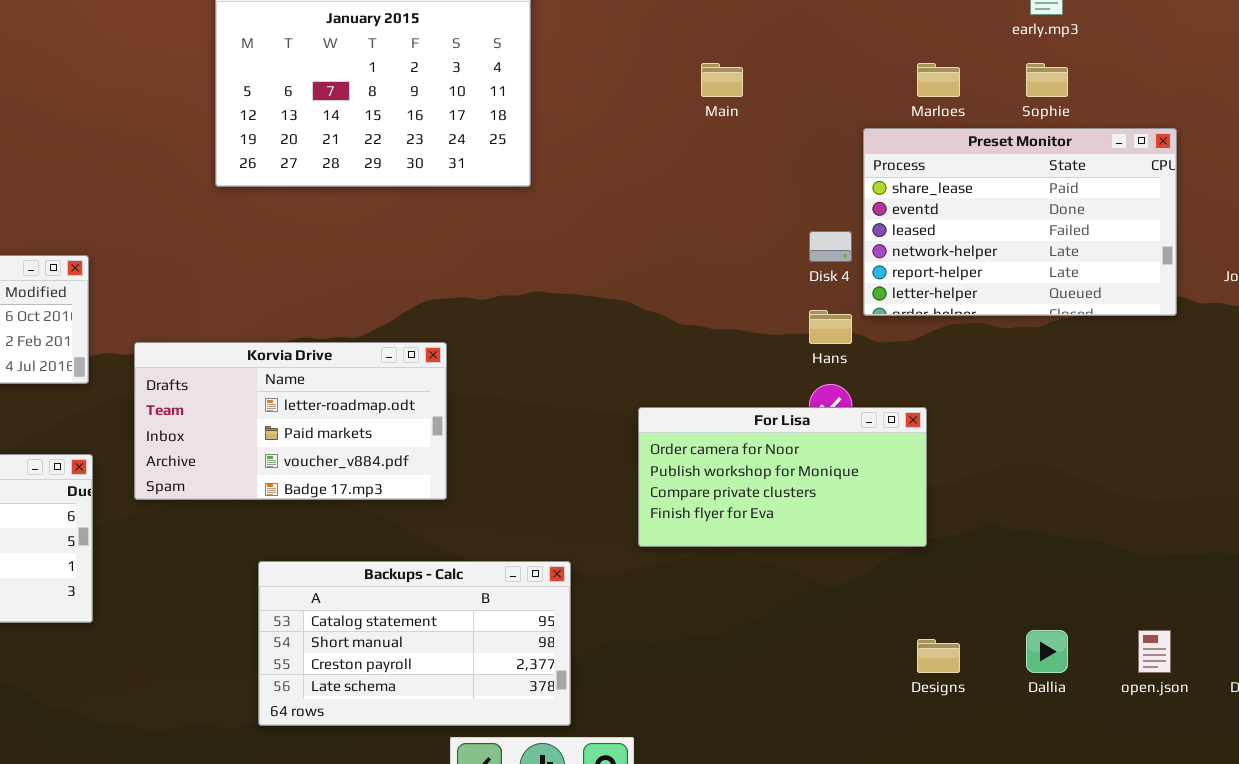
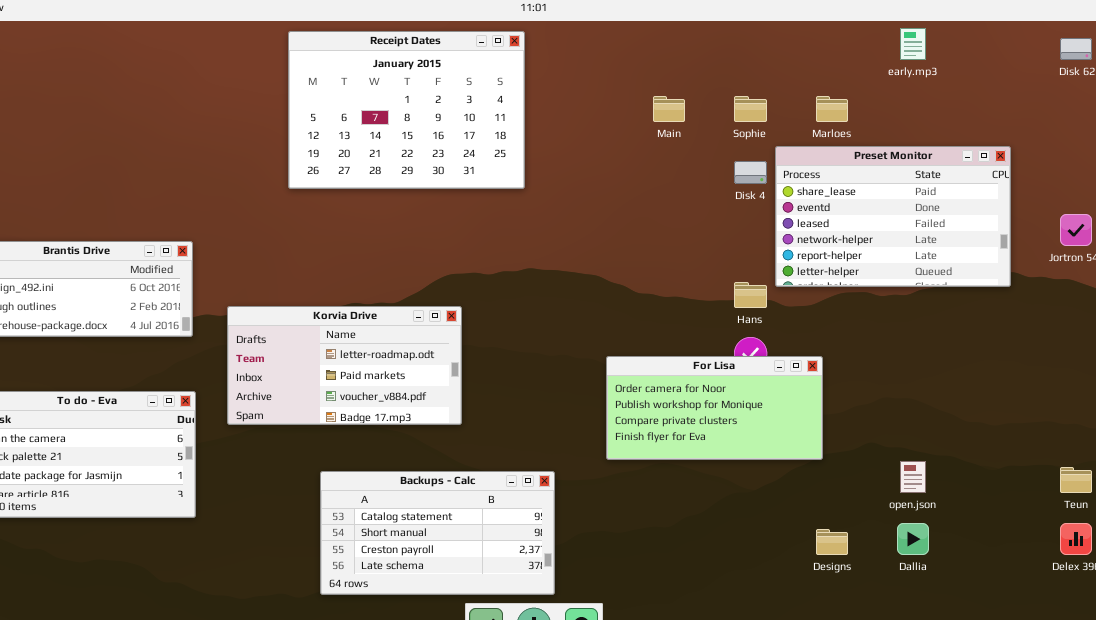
Sophie: [1026,63,1068,97] -> [734,96,767,122], moved
Disk 4: [809,231,852,262] -> [734,161,767,184], moved
open.json: [1138,630,1171,673] -> [900,461,926,493], moved

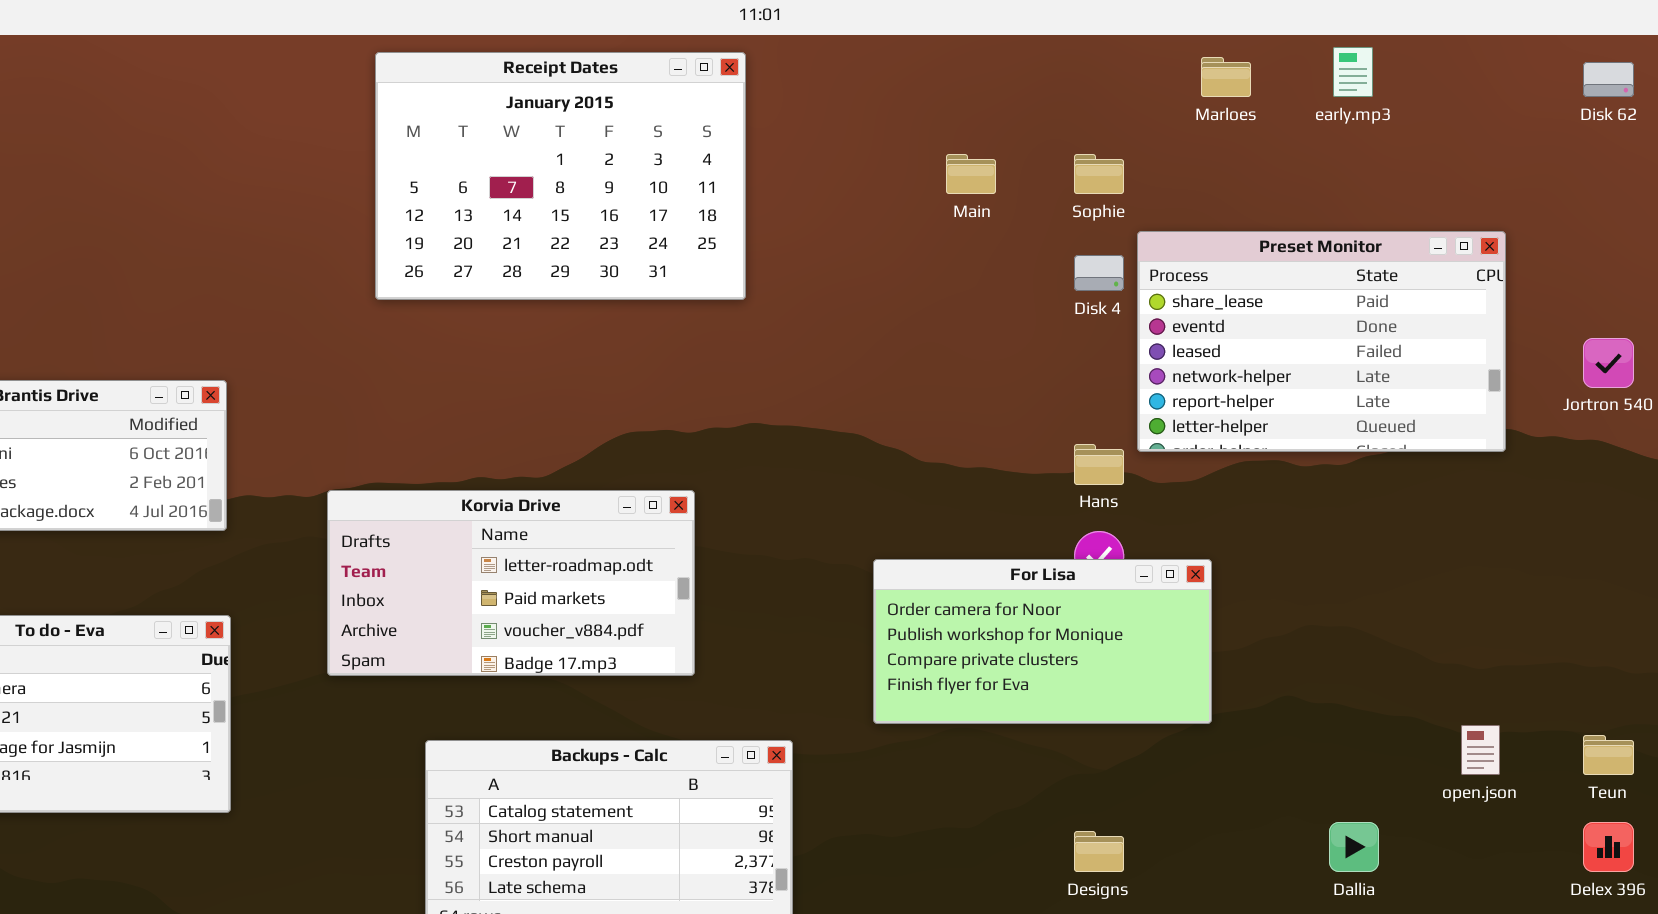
Marloes: [816,96,848,122] -> [1201,57,1251,97], moved
Korvia Drive: [227,306,462,425] -> [327,490,695,676], moved
open.json: [900,461,926,493] -> [1461,725,1500,775], moved
Designs: [816,529,848,555] -> [1074,831,1124,872], moved

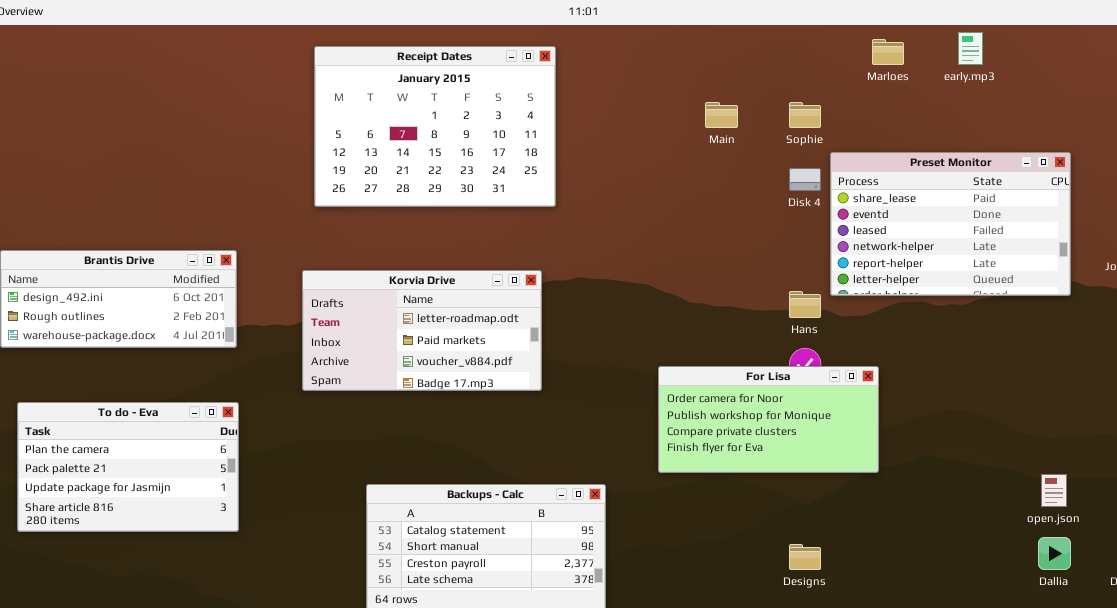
Receipt Dates: [375,52,746,300] -> [314,46,556,207], moved
Korvia Drive: [327,490,695,676] -> [302,270,542,391], moved
Dallia: [1329,822,1379,872] -> [1038,537,1071,570], moved

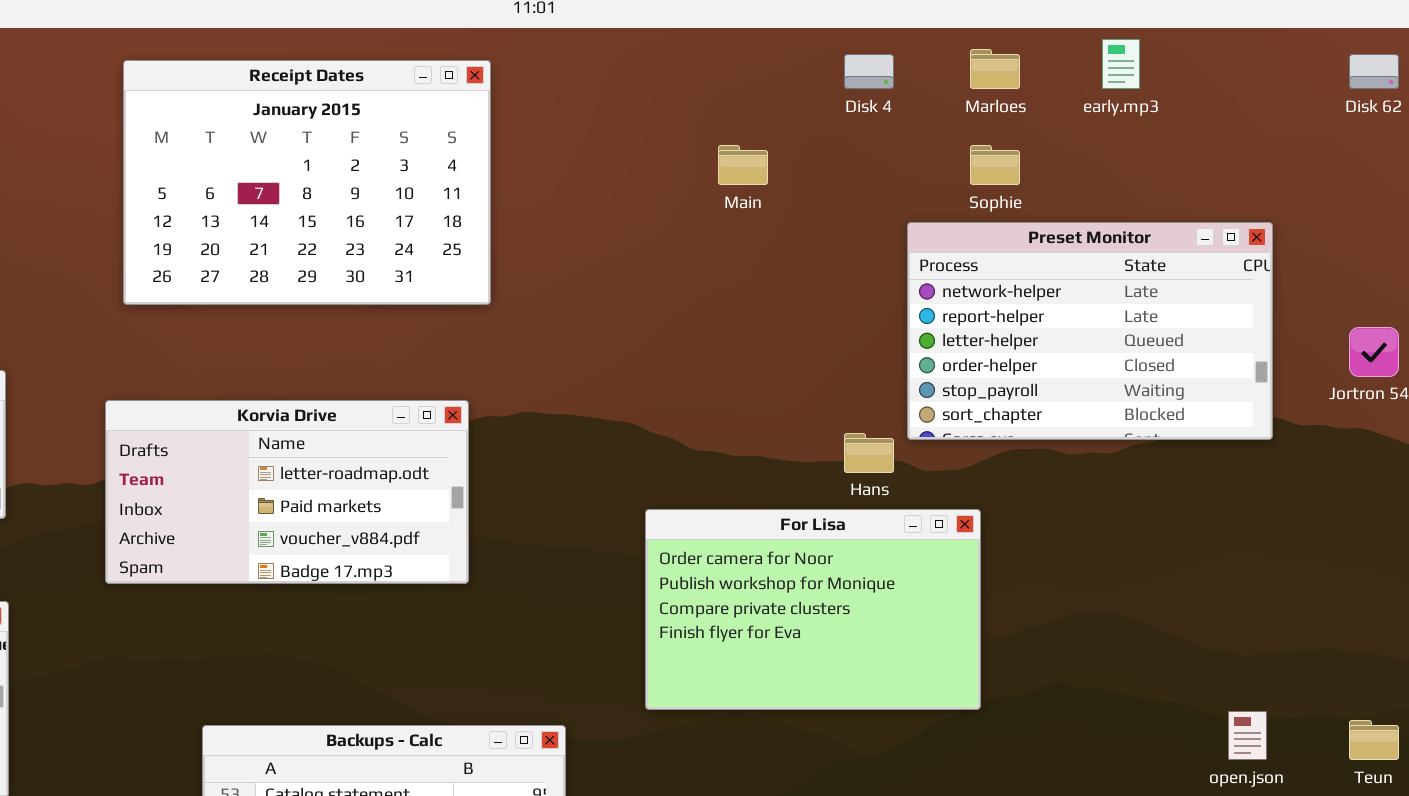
Sophie: [789,102,821,128] -> [970,145,1020,185], moved
Preset Monitor: [830,152,1071,296] -> [907,222,1273,440], scrolled down 3 rows
Disk 4: [789,168,821,191] -> [844,54,894,89], moved
For Lisa: [658,366,879,473] -> [645,509,981,710], resized

